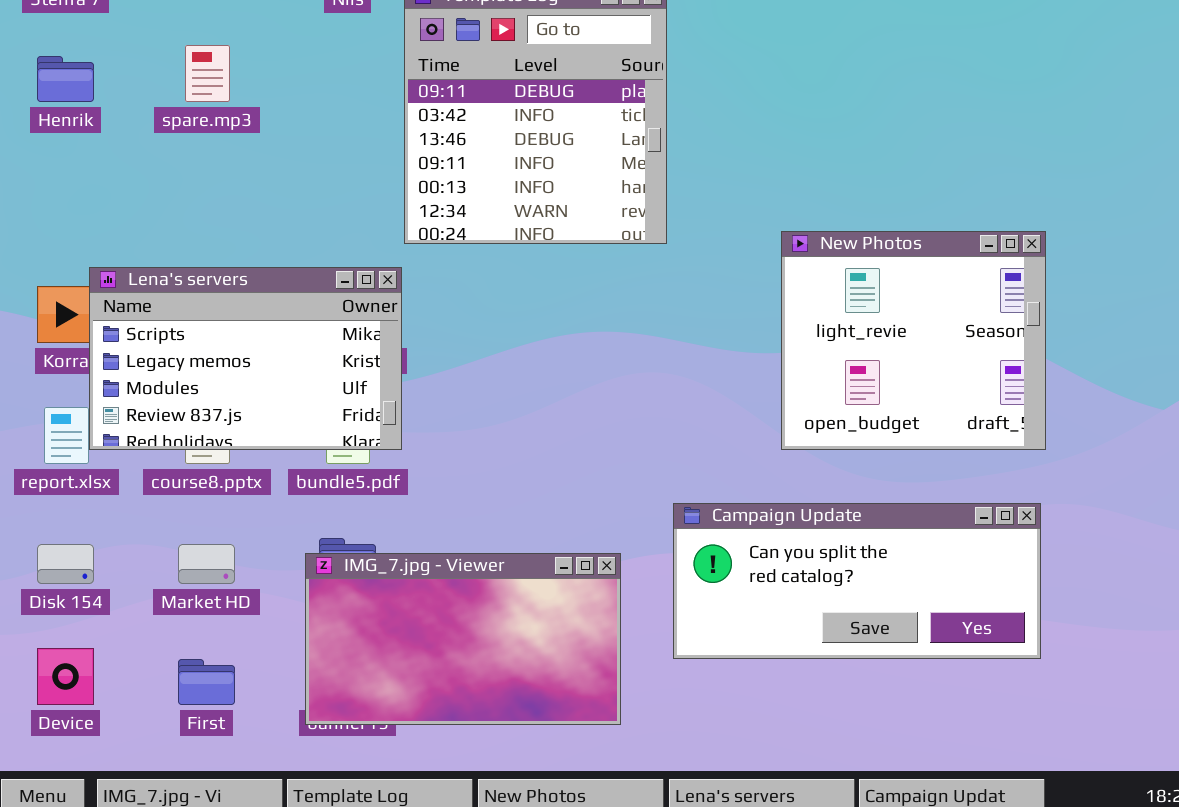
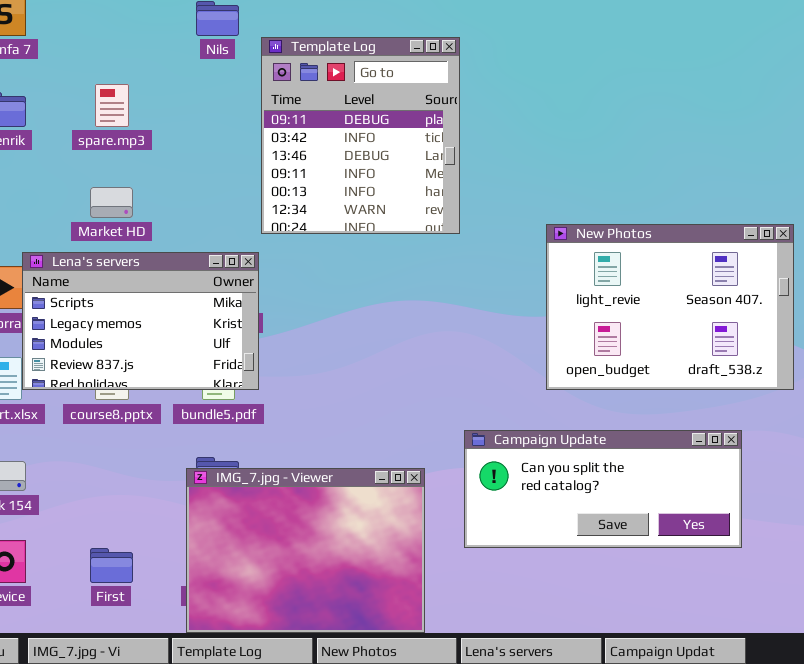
New Photos: [781,231,1046,450] -> [546,224,794,390], resized
Market HD: [178,544,235,584] -> [90,187,133,218], moved
IMG_7.jpg - Viewer: [305,553,621,725] -> [186,468,425,633], resized

